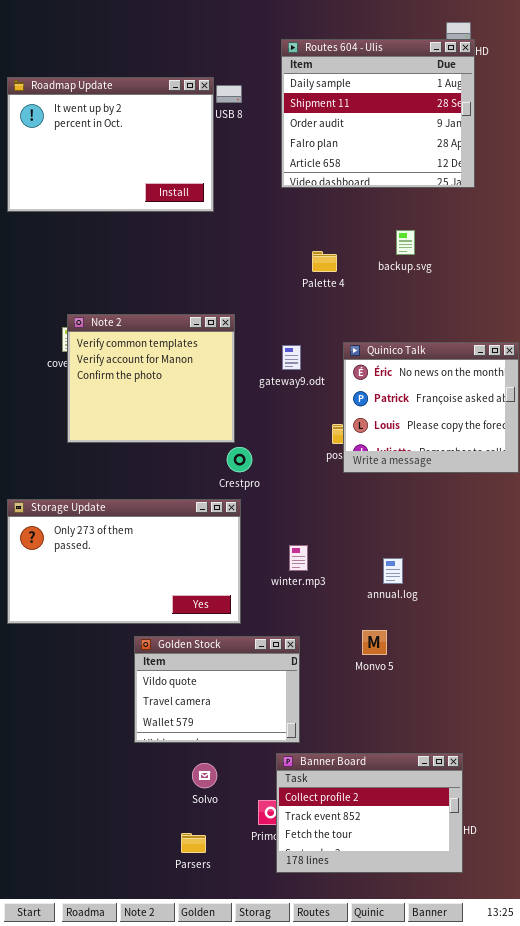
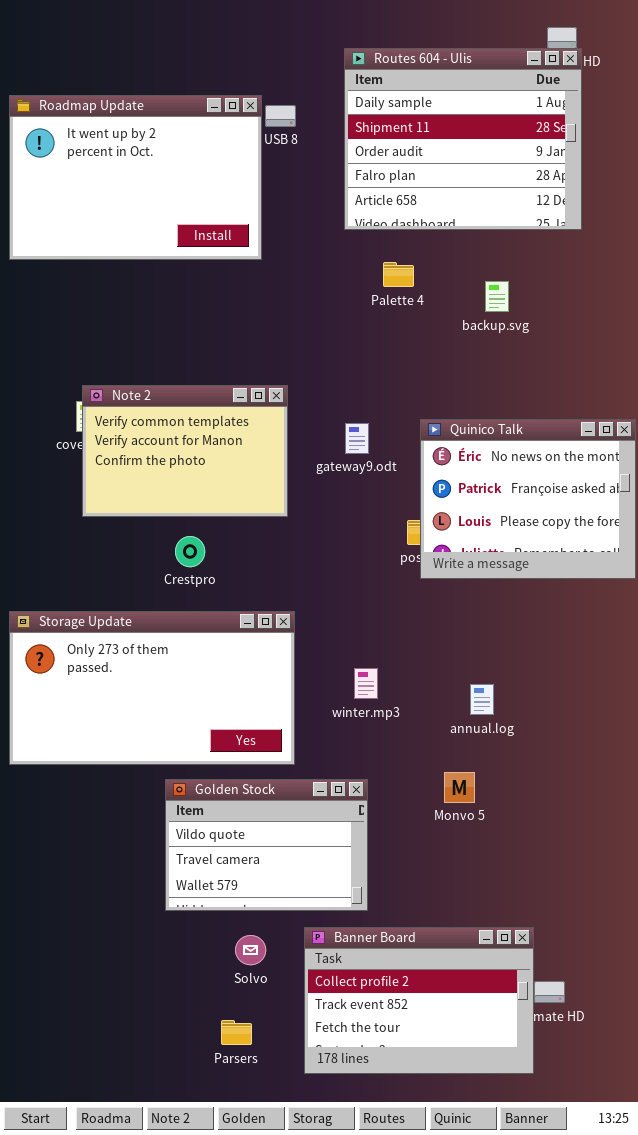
Palette 4: [312,251,337,272] -> [383,262,414,287], moved
Note 2: [67,314,235,443] -> [82,385,288,517], resized
Crestpro: [227,447,252,472] -> [175,536,205,567], moved
Banner Board: [276,753,463,873] -> [304,927,534,1074], moved

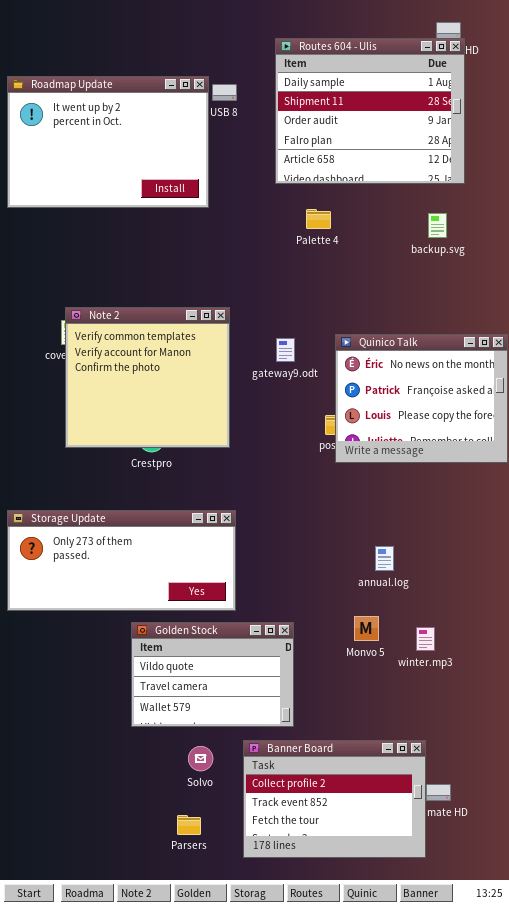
backup.svg: [485,281,509,312] -> [428,213,447,238], moved
Note 2: [82,385,288,517] -> [65,307,230,448], resized
Storage Update: [9,611,295,765] -> [7,510,236,611], resized
winter.mp3: [354,668,378,699] -> [416,627,435,651], moved

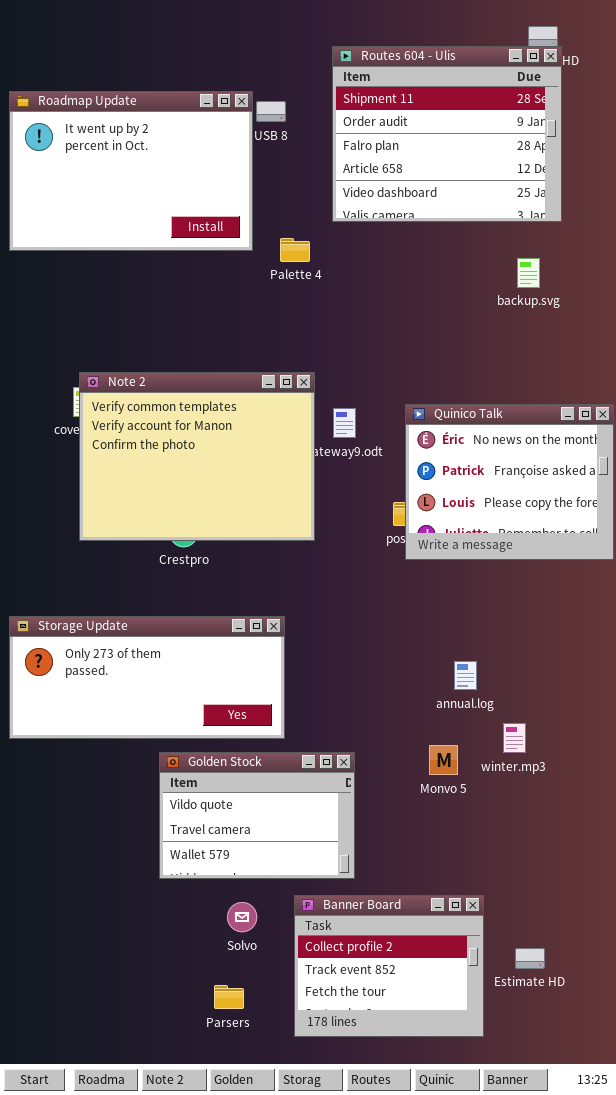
Routes 604 - Ulis: [275,38,465,184] -> [332,46,562,222], scrolled down 1 row
Palette 4: [306,209,331,229] -> [280,238,310,262], moved
Note 2: [65,307,230,448] -> [79,372,315,541], resized
winter.mp3: [416,627,435,651] -> [503,723,526,753], moved
Banner Board: [243,740,426,858] -> [294,895,484,1037], resized

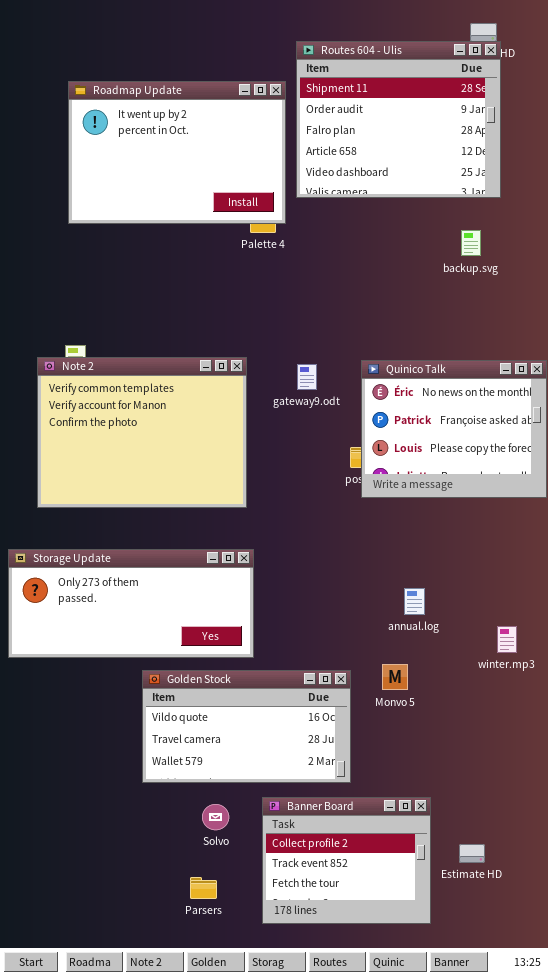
Roadmap Update: [9,91,253,251] -> [68,81,286,224], moved
Note 2: [79,372,315,541] -> [37,357,247,508], moved
winter.mp3: [503,723,526,753] -> [497,626,517,653], moved
Golden Stock: [159,752,355,879] -> [142,670,351,783], resized

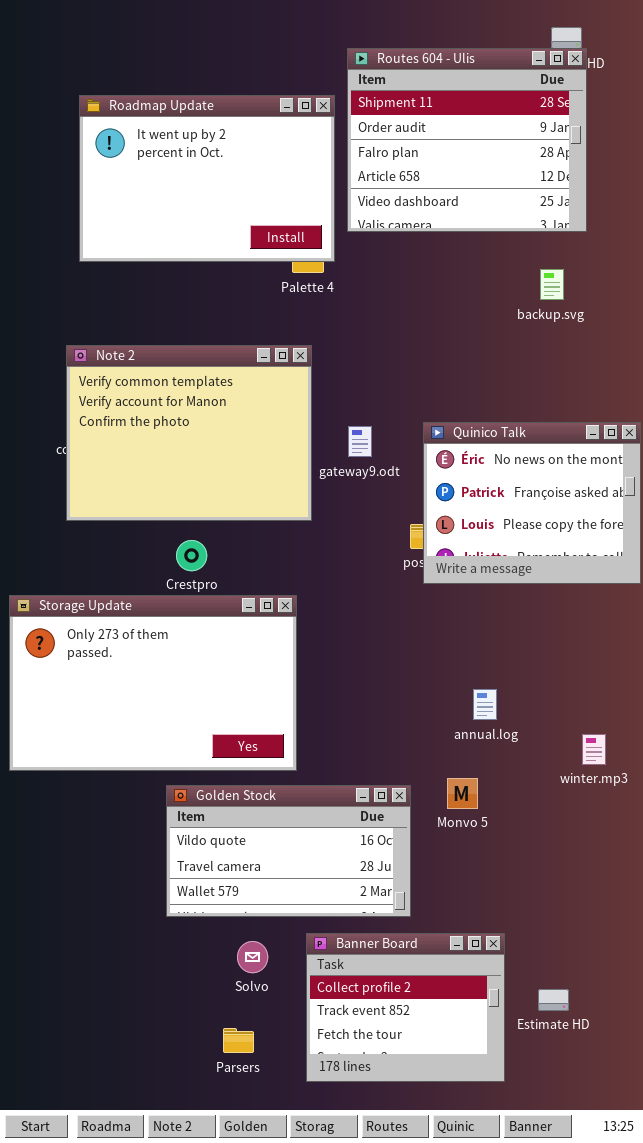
Note 2: [37,357,247,508] -> [66,345,312,521], moved
Storage Update: [8,549,254,658] -> [9,595,297,771], resized

